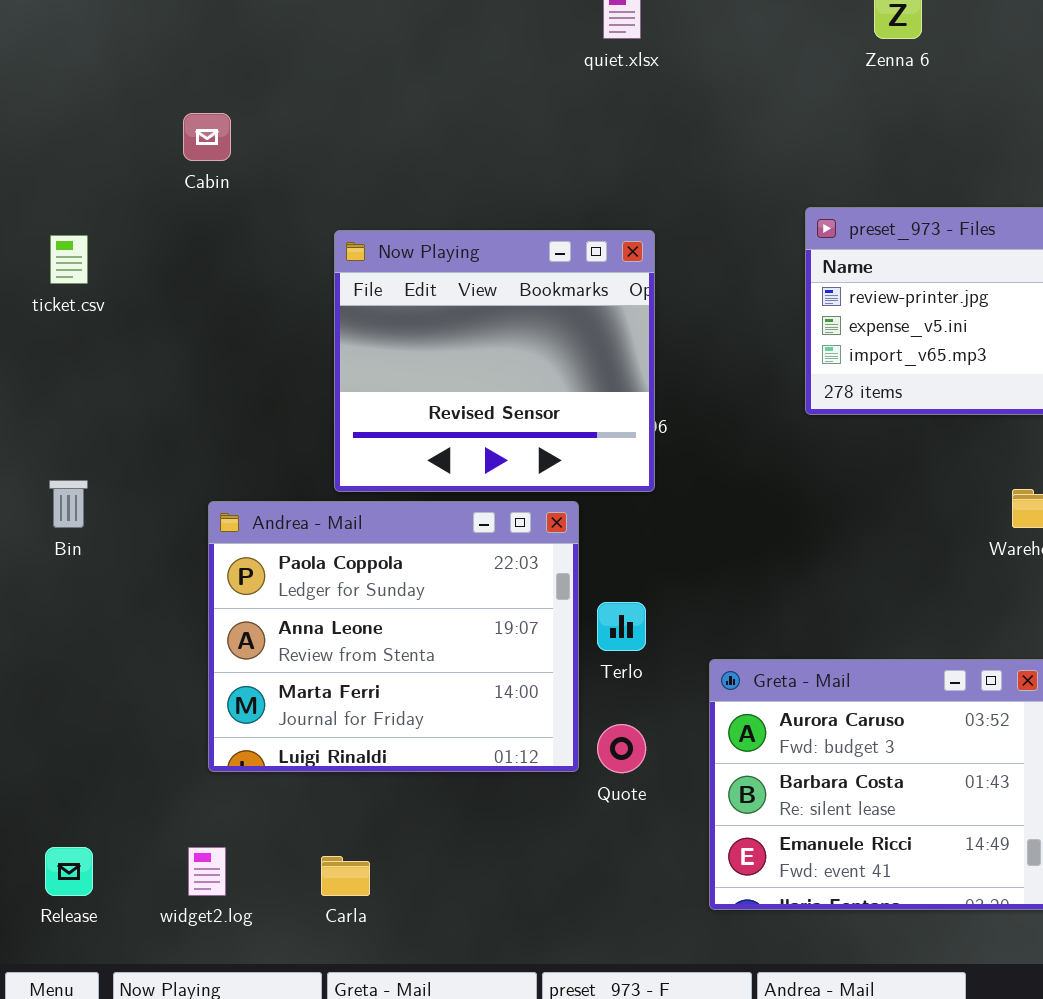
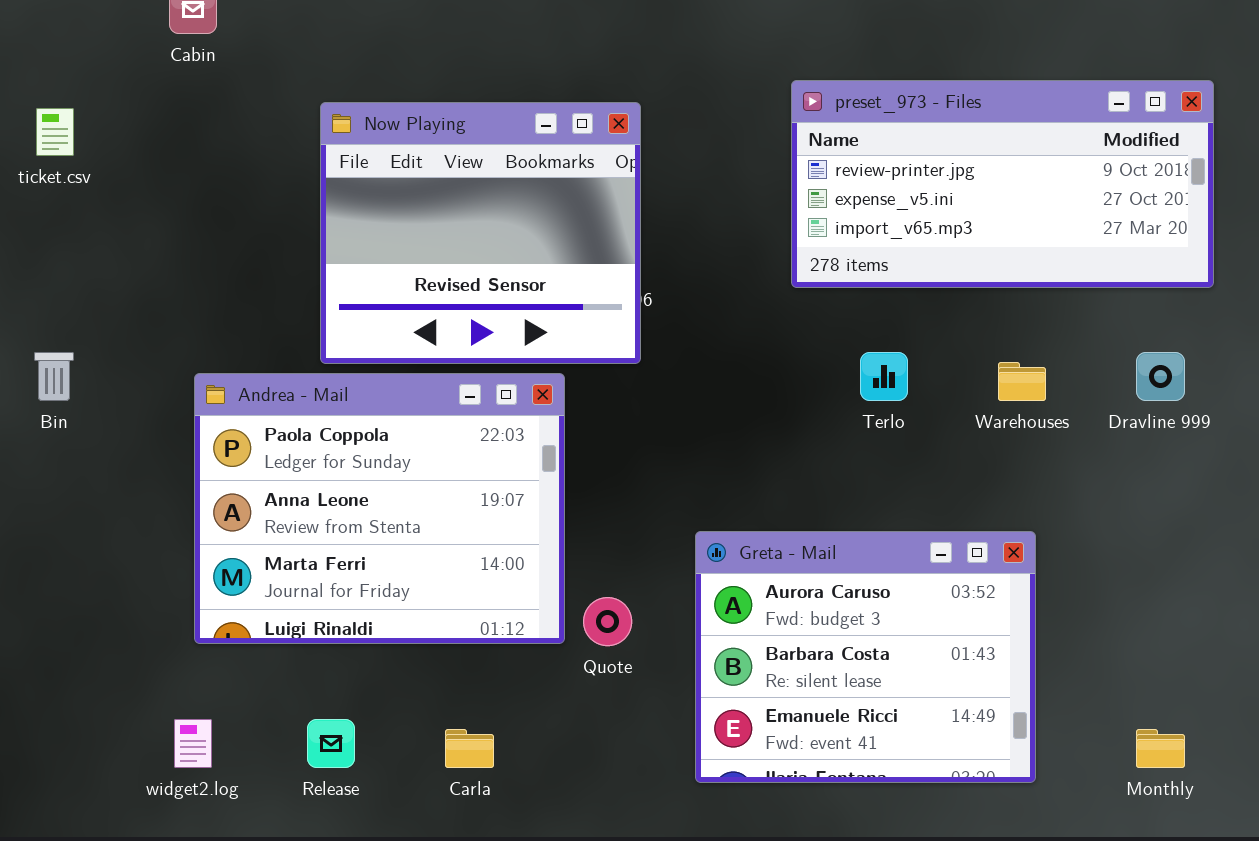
Terlo: [597,602,646,651] -> [860,352,908,401], moved
Release: [45,847,93,896] -> [307,719,355,768], moved
Carla: [321,856,370,896] -> [445,729,494,768], moved

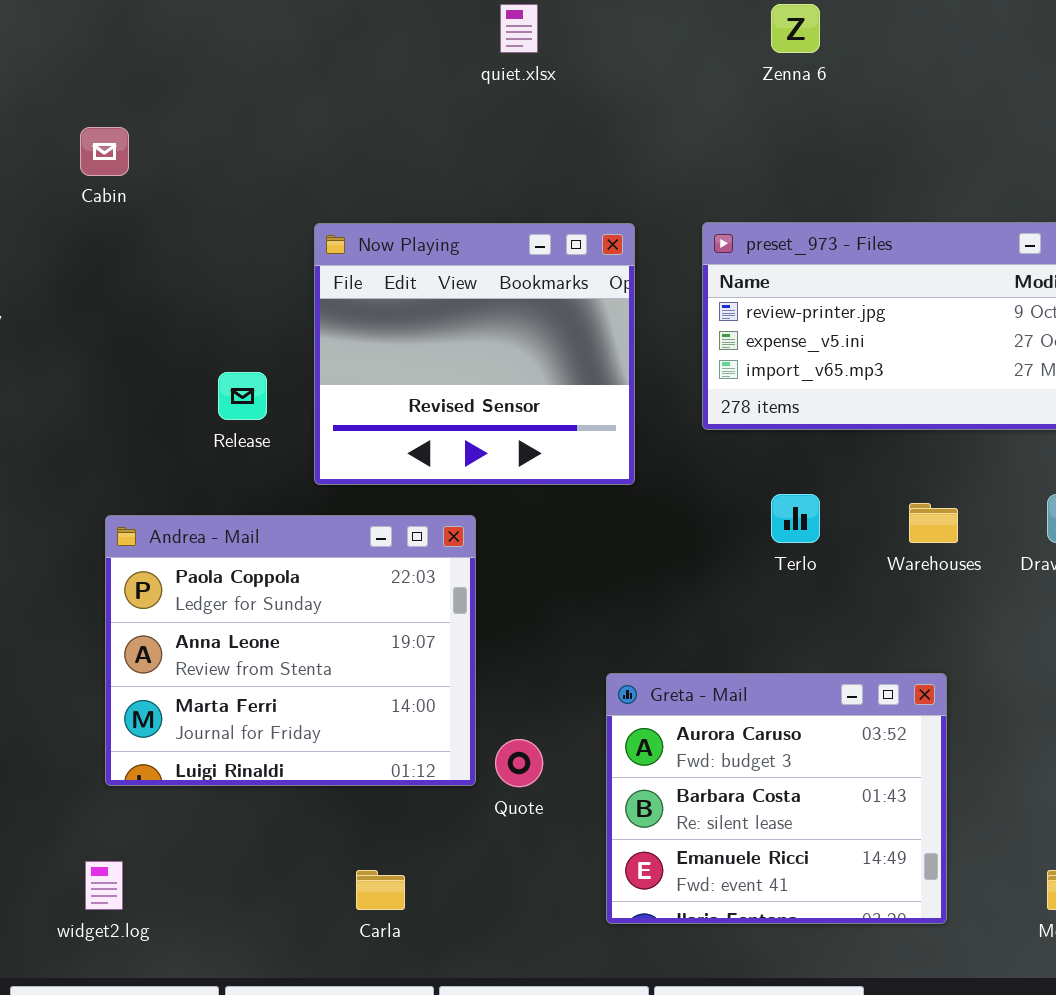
Now Playing: [320,102,641,364] -> [314,223,635,485], moved
Release: [307,719,355,768] -> [218,372,267,420], moved

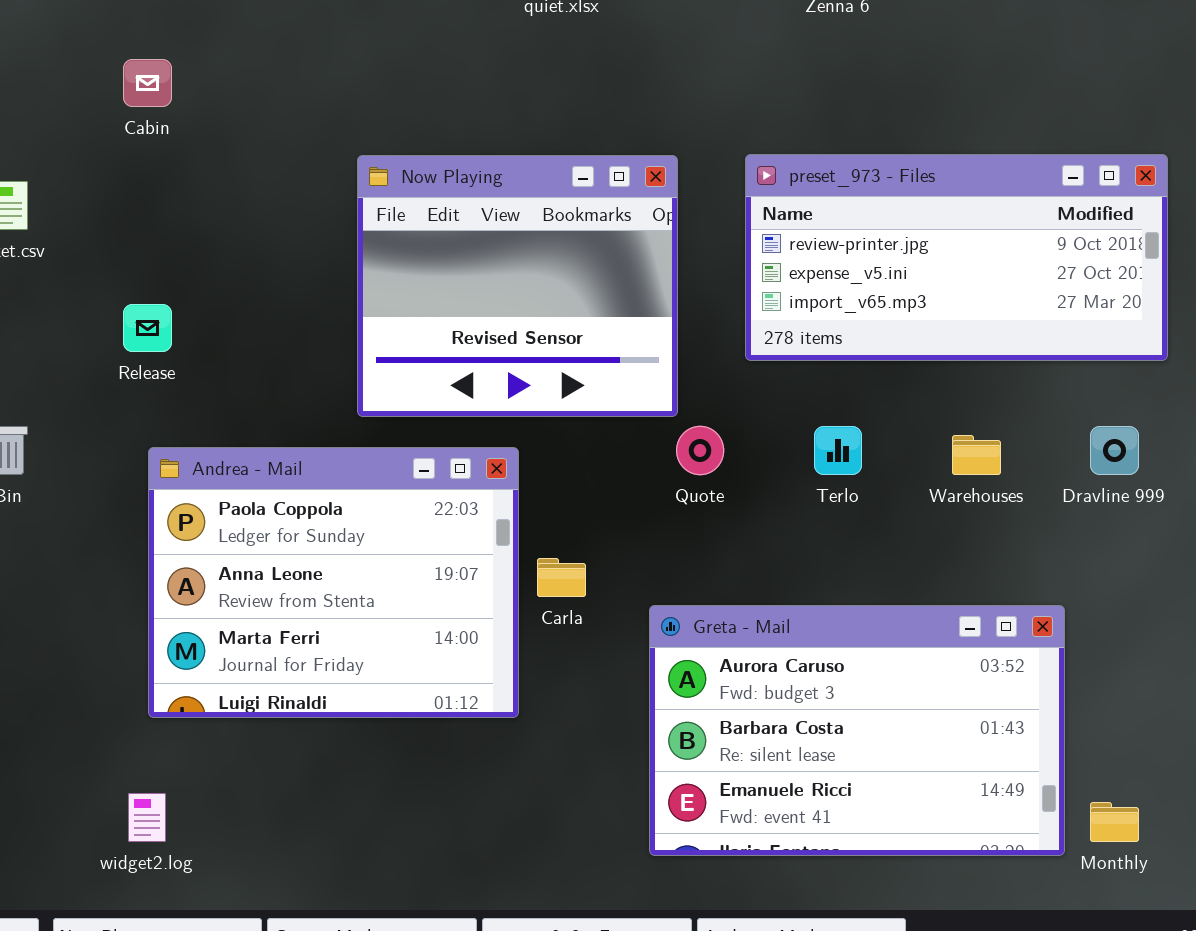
Release: [218,372,267,420] -> [123,304,172,352], moved
Greta - Mail: [606,673,947,924] -> [649,605,1065,856], resized
Quote: [495,739,543,787] -> [676,426,724,475], moved
Carla: [356,870,405,910] -> [537,558,586,597], moved

